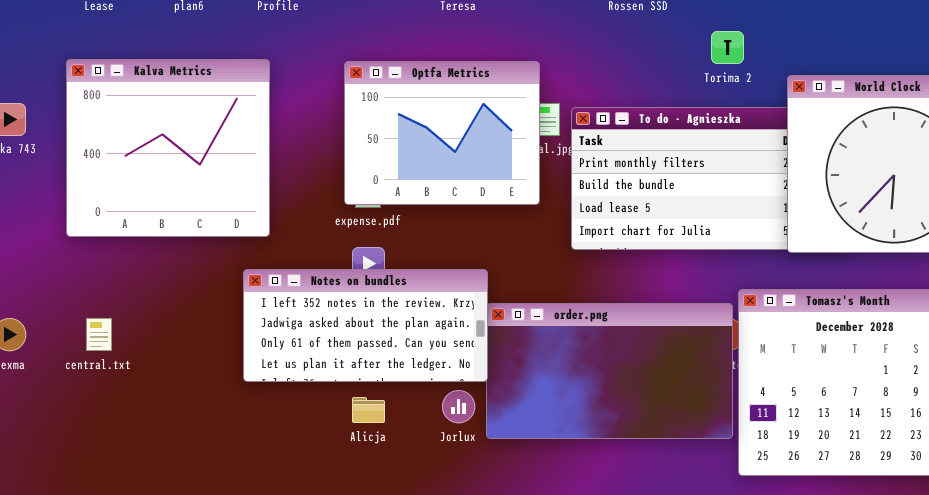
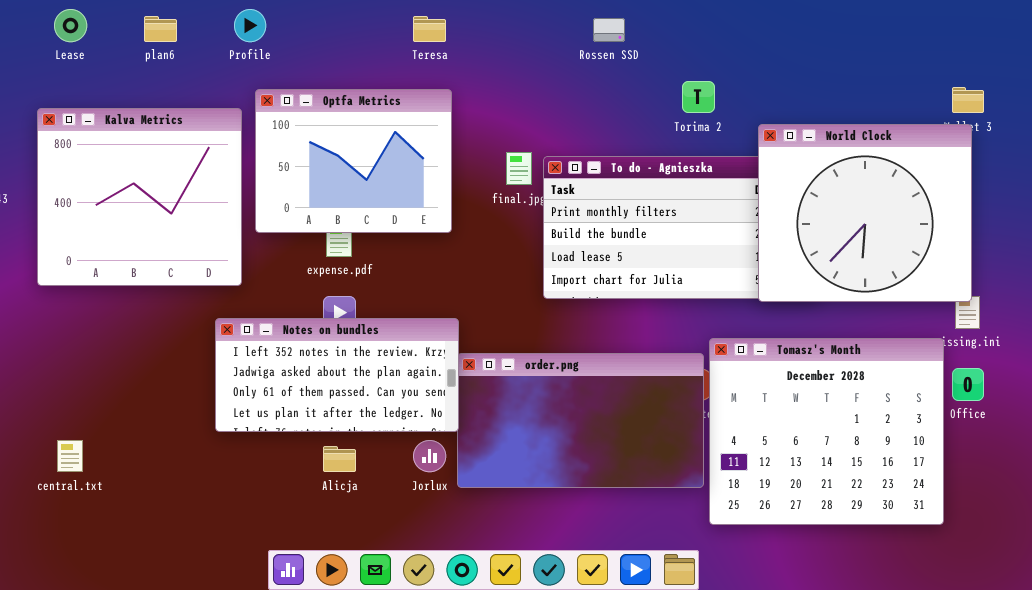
Optfa Metrics: [344,61,540,205] -> [255,89,452,233], moved
central.txt: [86,318,112,351] -> [57,440,83,472], moved

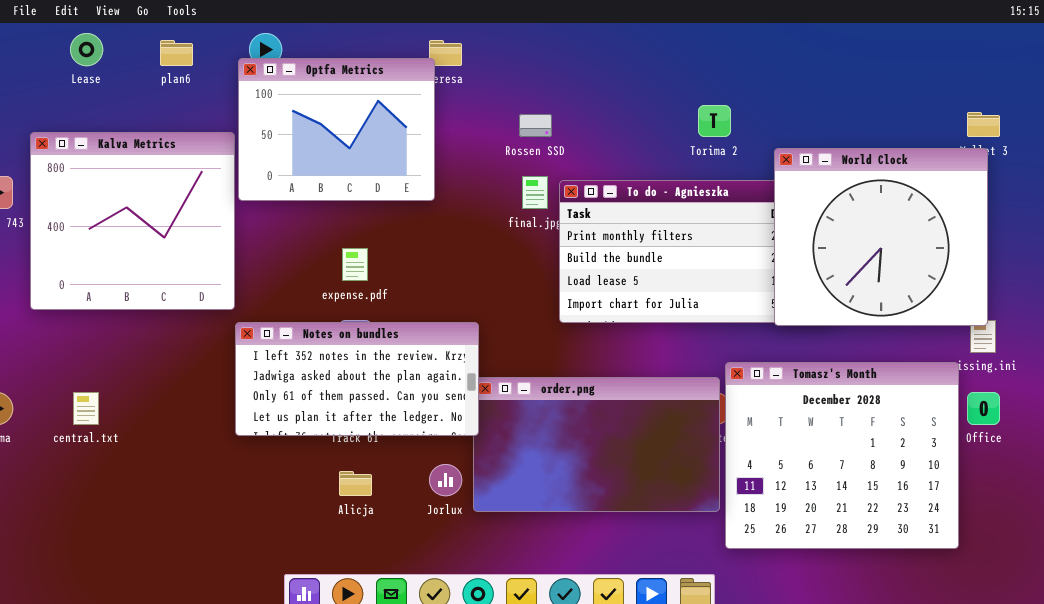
Rossen SSD: [593,18,625,42] -> [519,114,552,137], moved
Optfa Metrics: [255,89,452,233] -> [238,58,435,201], moved
Kalva Metrics: [37,108,242,286] -> [30,132,235,310], moved
Notes on bundles: [215,318,459,432] -> [235,322,479,436], moved
central.txt: [57,440,83,472] -> [73,392,99,425], moved

